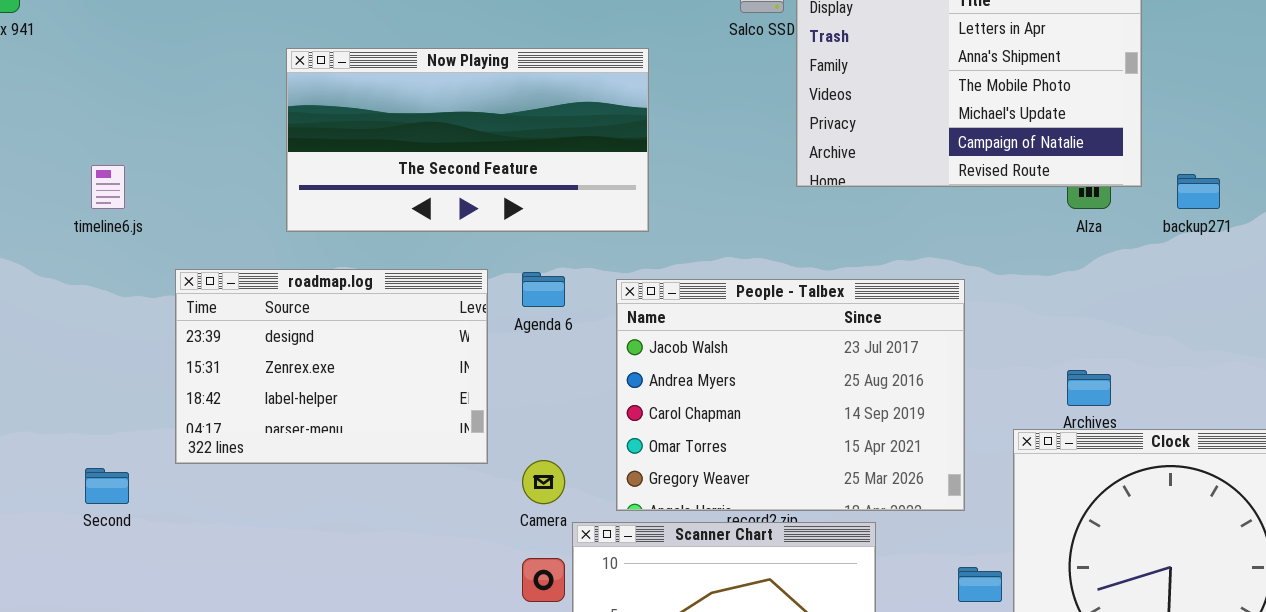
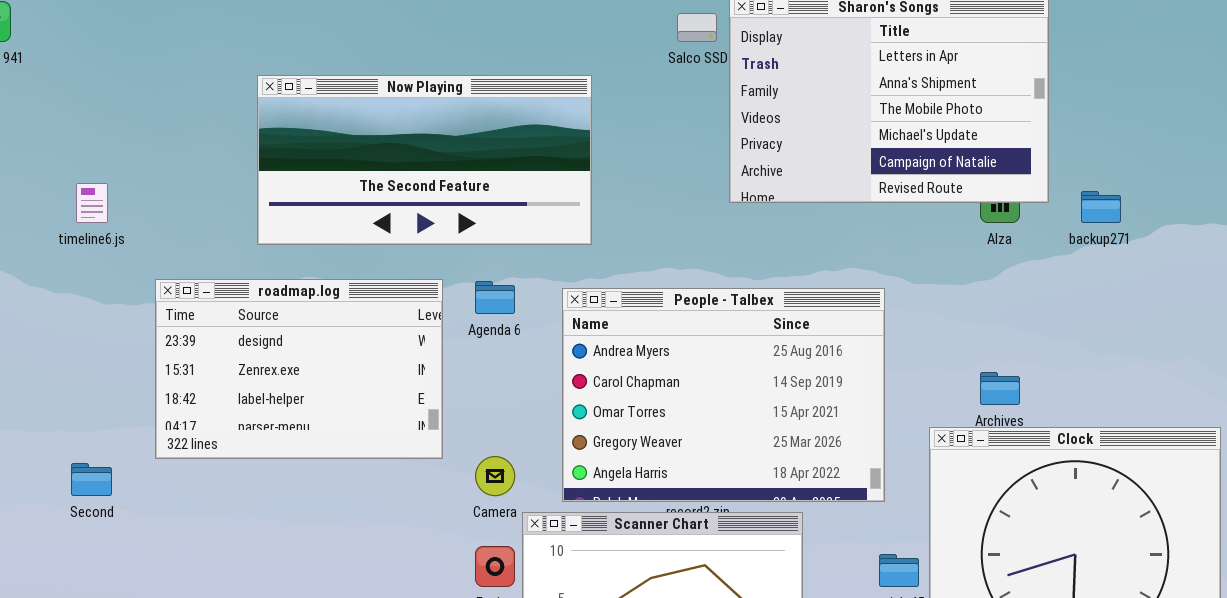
People - Talbex: [616,279,965,511] -> [562,288,885,502], scrolled down 1 row

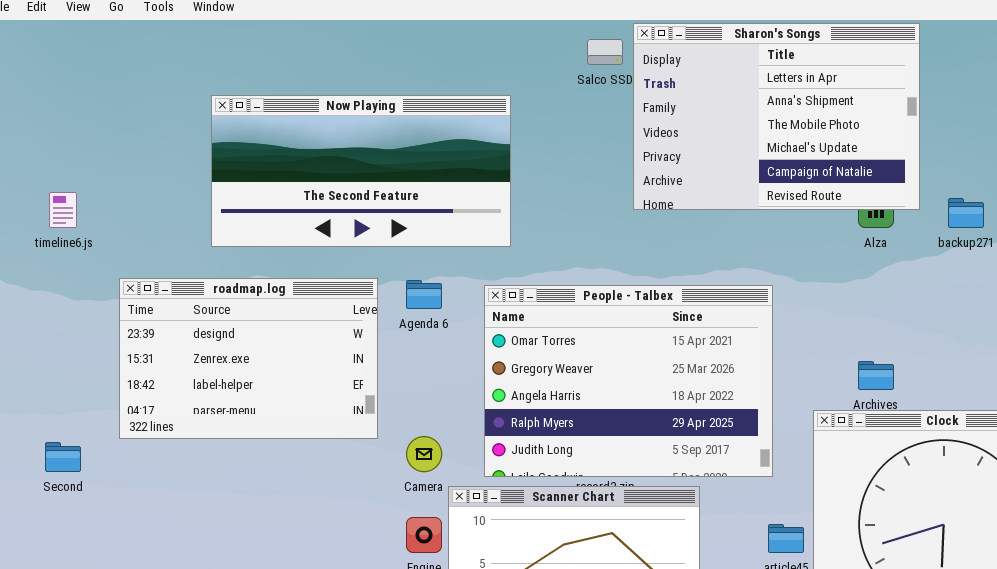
People - Talbex: [562,288,885,502] -> [484,285,773,477], scrolled down 2 rows

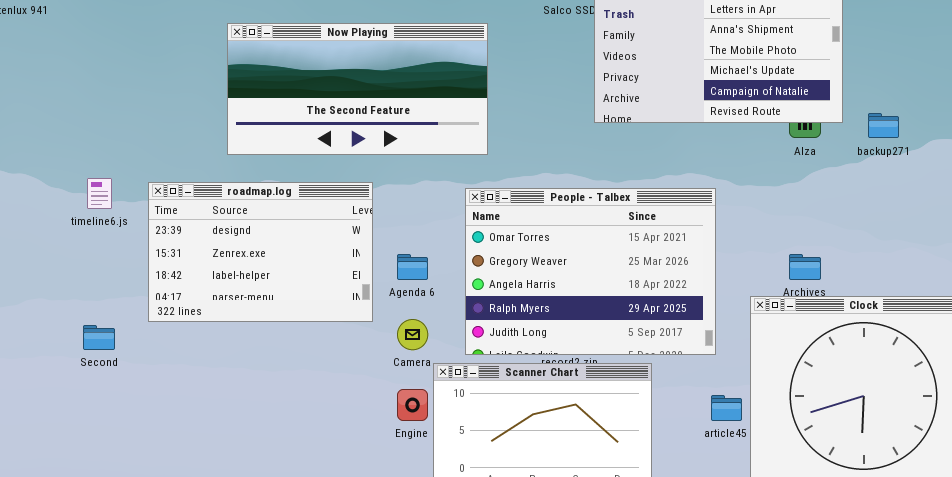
timeline6.js: [49,192,77,228] -> [87,178,112,209], moved
Agenda 6: [406,280,442,309] -> [397,254,428,280], moved

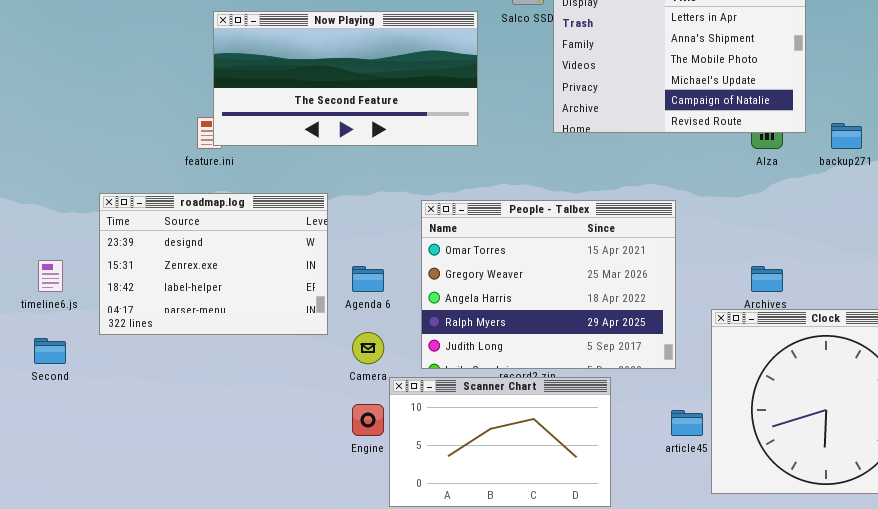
Now Playing: [227,23,488,155] -> [213,11,478,146], moved
timeline6.js: [87,178,112,209] -> [38,260,63,292], moved

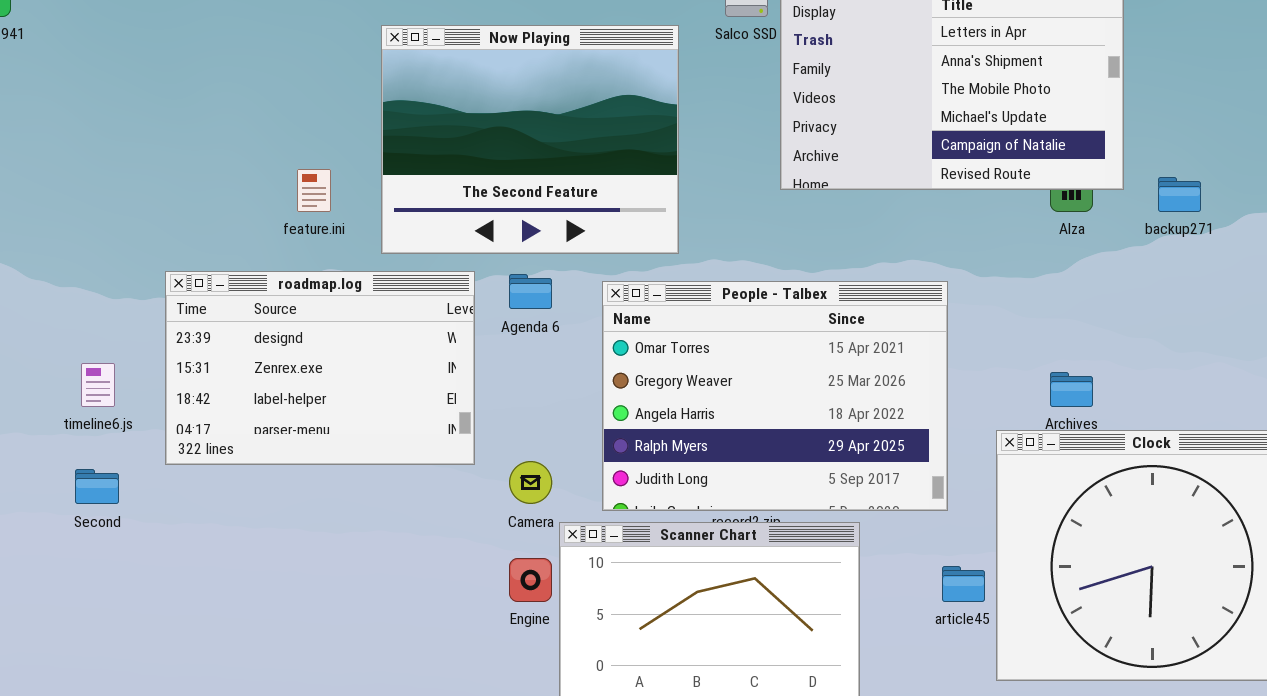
Now Playing: [213,11,478,146] -> [381,25,679,254], resized
Agenda 6: [352,266,384,292] -> [509,274,552,309], moved

